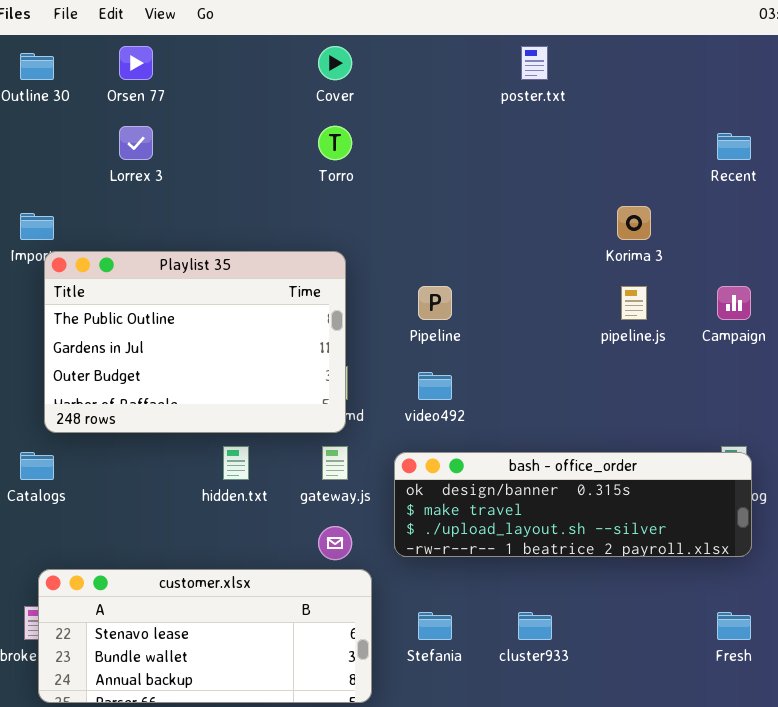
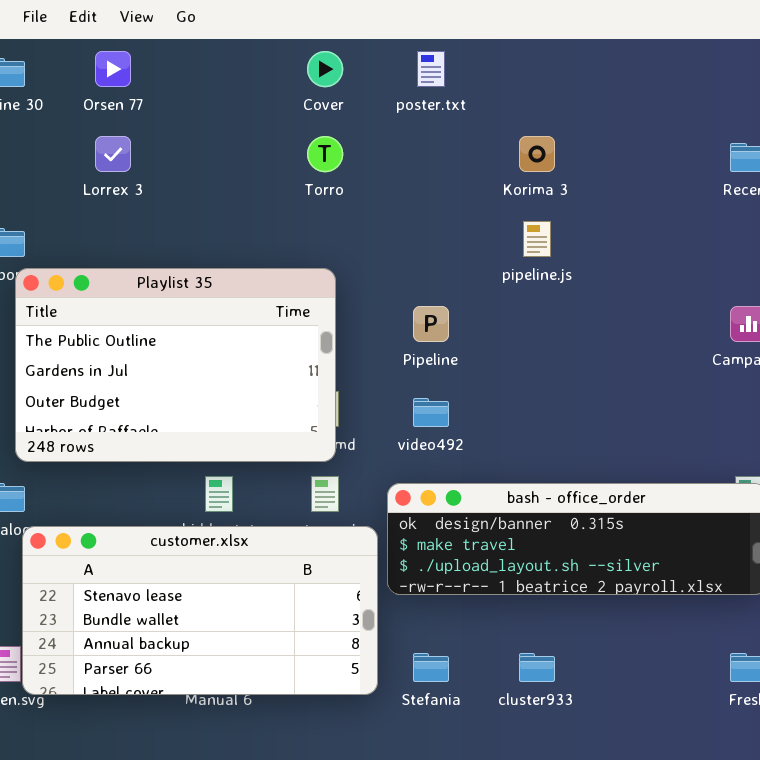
poster.txt: [521,46,548,80] -> [417,51,445,87], moved
Korima 3: [617,206,651,240] -> [519,136,555,172], moved
pipeline.js: [621,286,647,320] -> [523,221,551,257], moved
customer.xlsx: [38,569,372,703] -> [22,526,378,695], moved, resized

